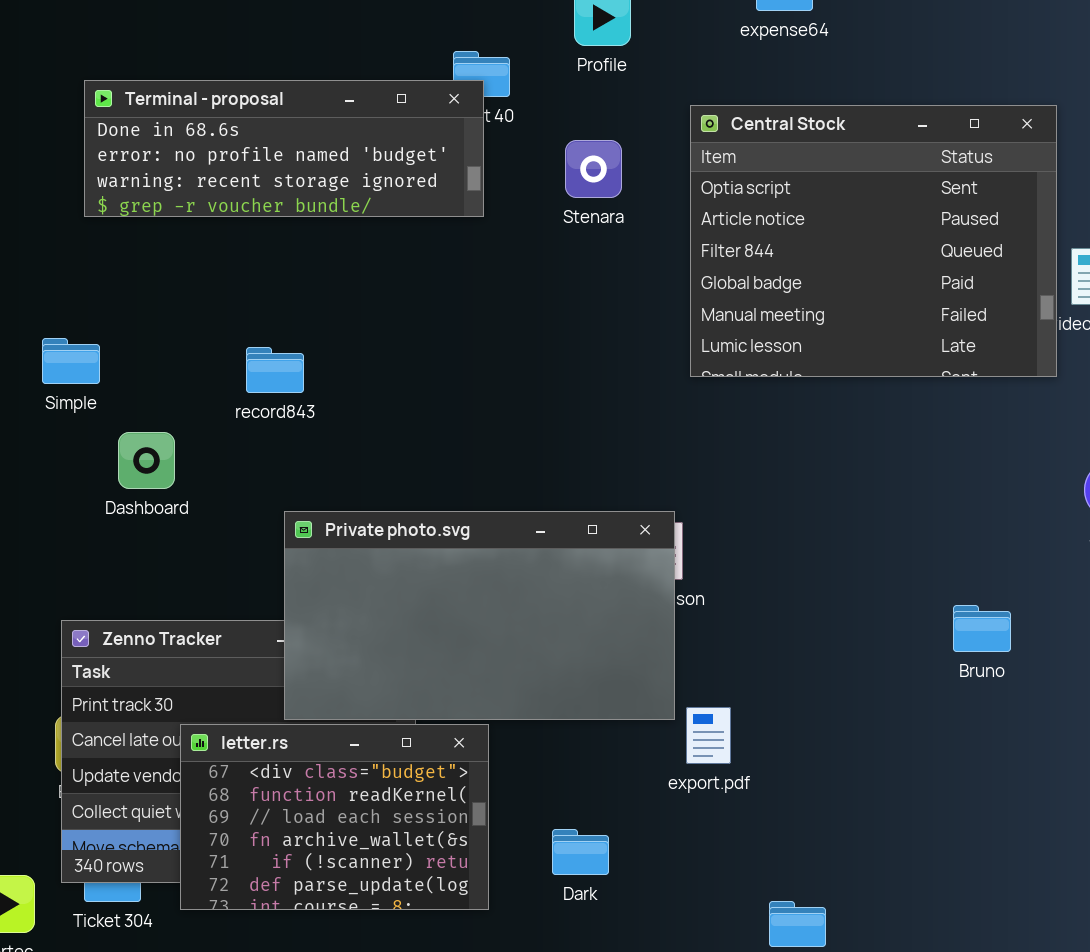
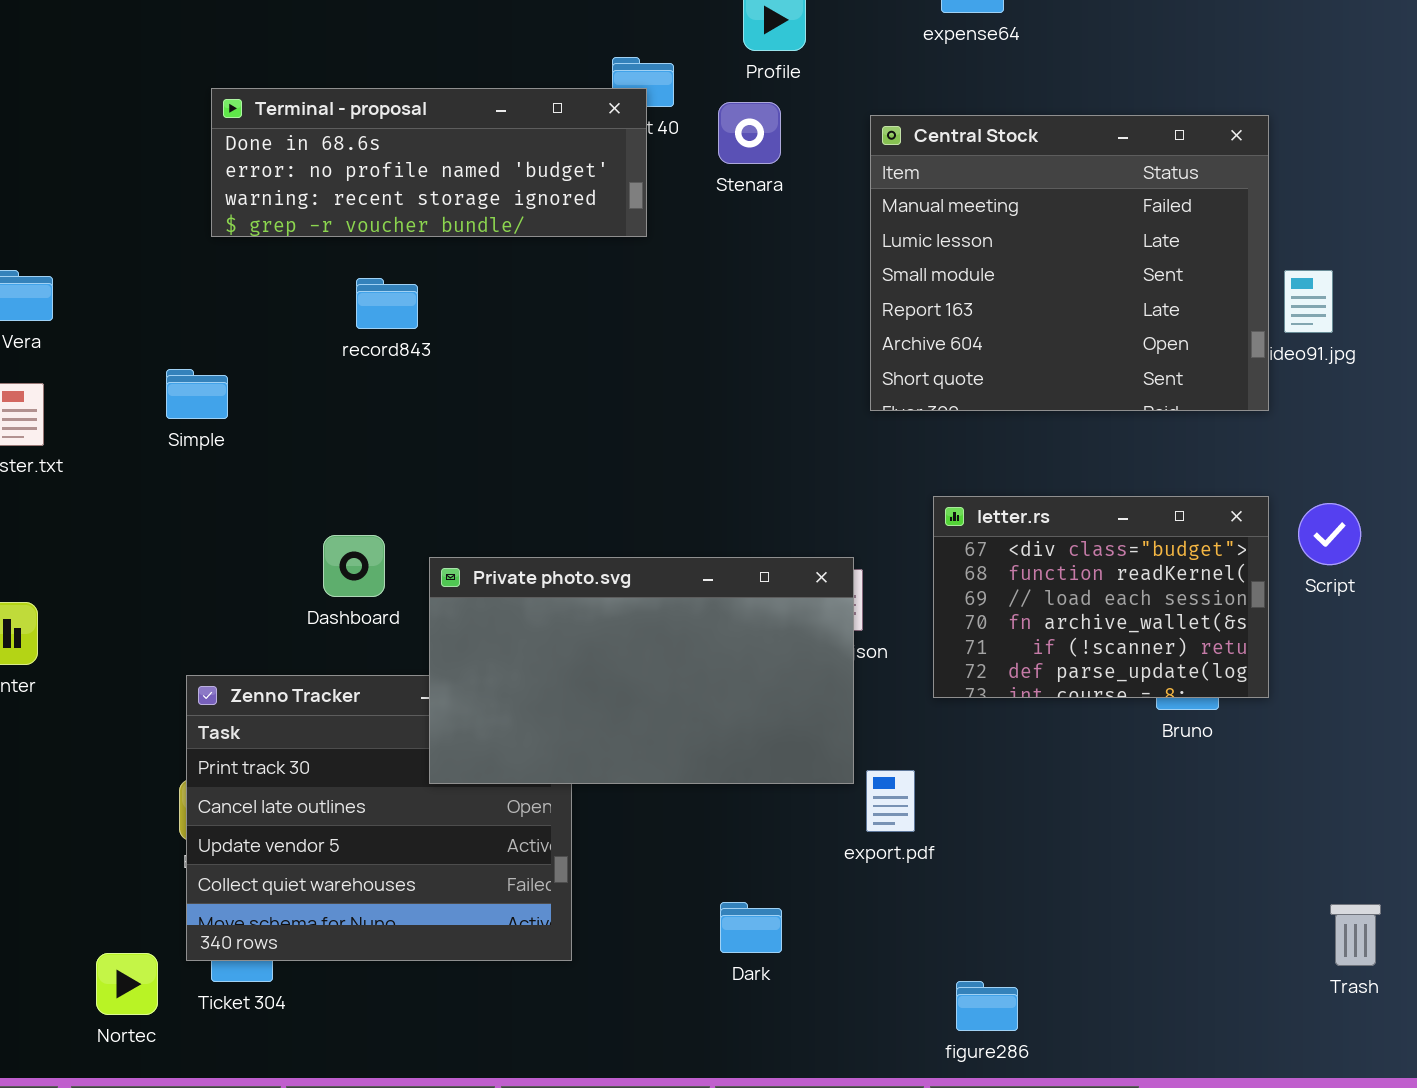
Central Stock: [690,105,1057,377] -> [870,115,1269,411], scrolled down 4 rows
Stenara: [565,140,622,198] -> [718,102,781,164], moved
record843: [246,347,304,393] -> [356,278,418,329], moved
Dashboard: [118,432,175,489] -> [323,535,385,597], moved
letter.rs: [180,724,489,910] -> [933,496,1269,698], moved

